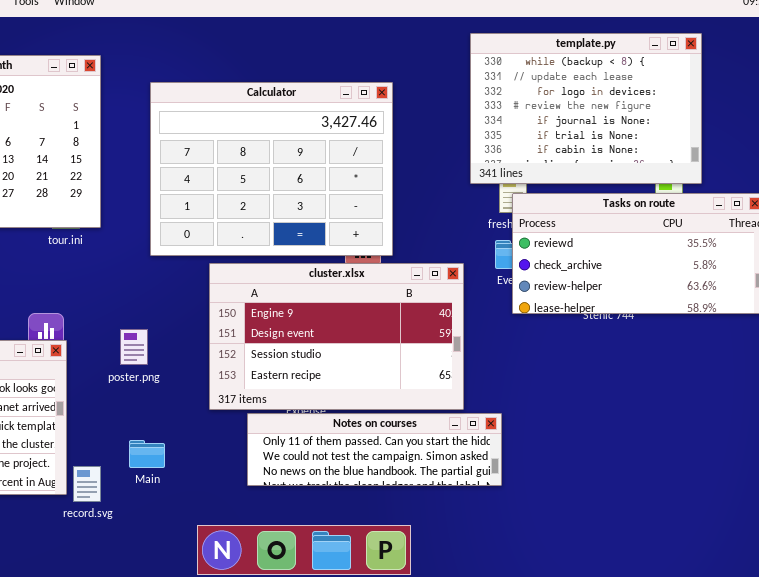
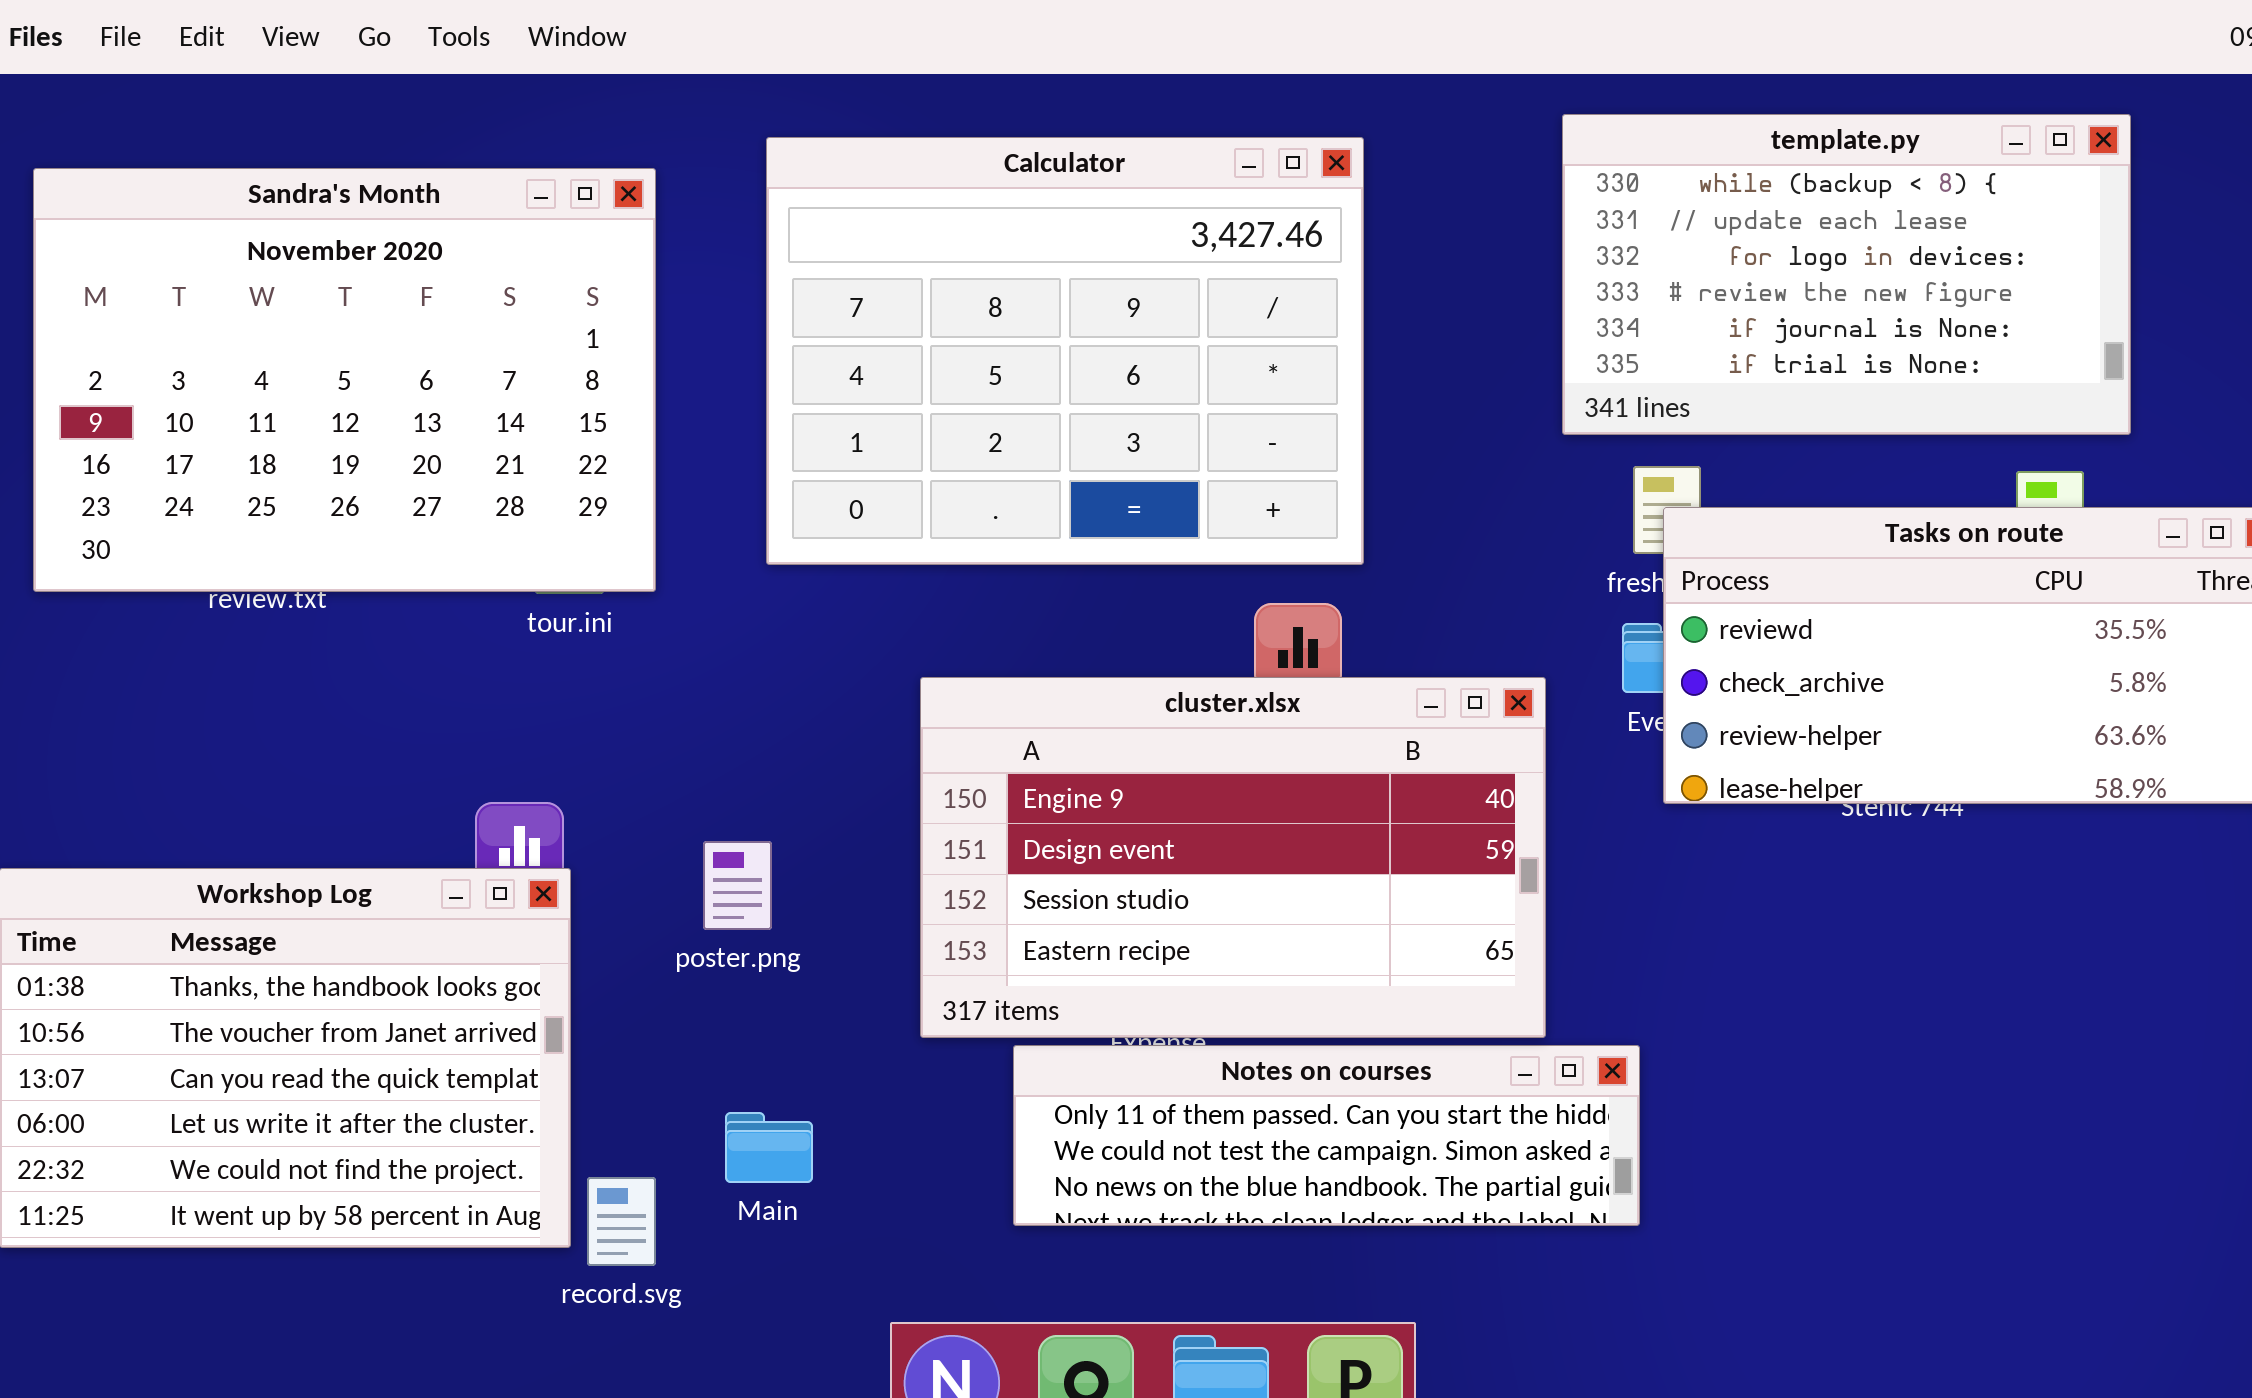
template.py: [470,33,702,184] -> [1562,114,2131,435], resized
Calculator: [150,82,393,256] -> [766,137,1364,565], moved

